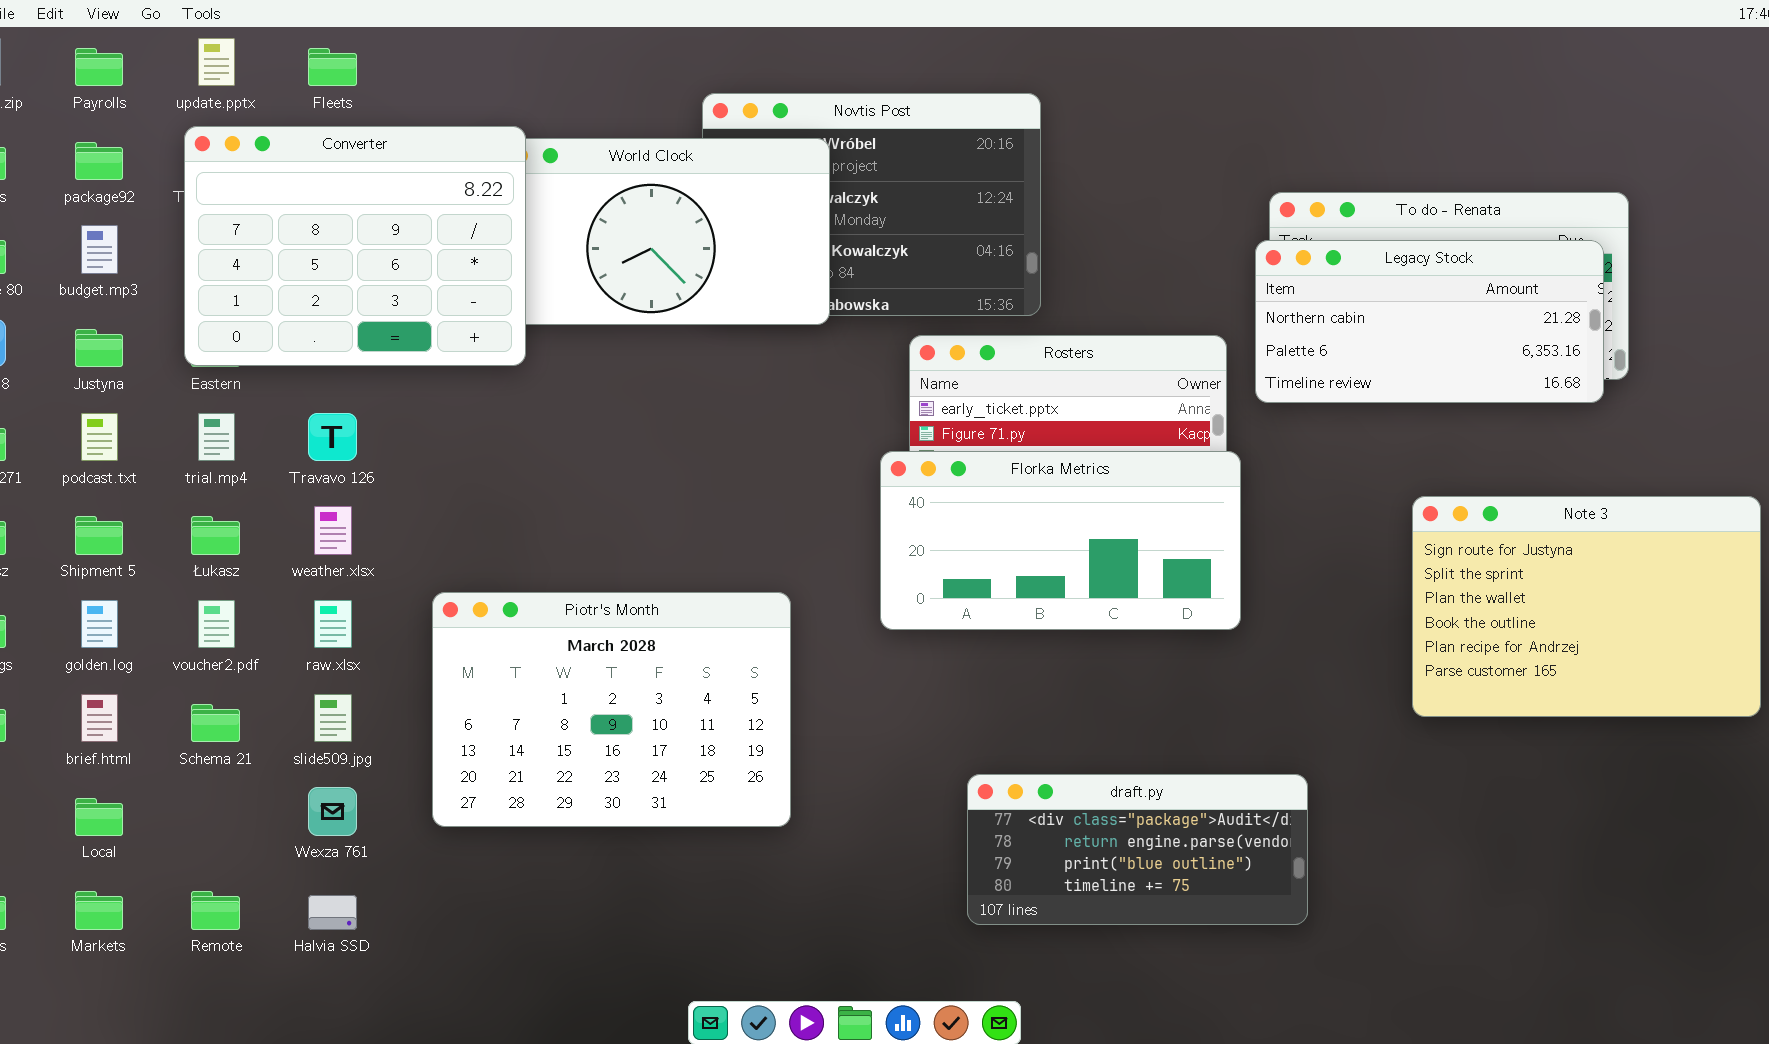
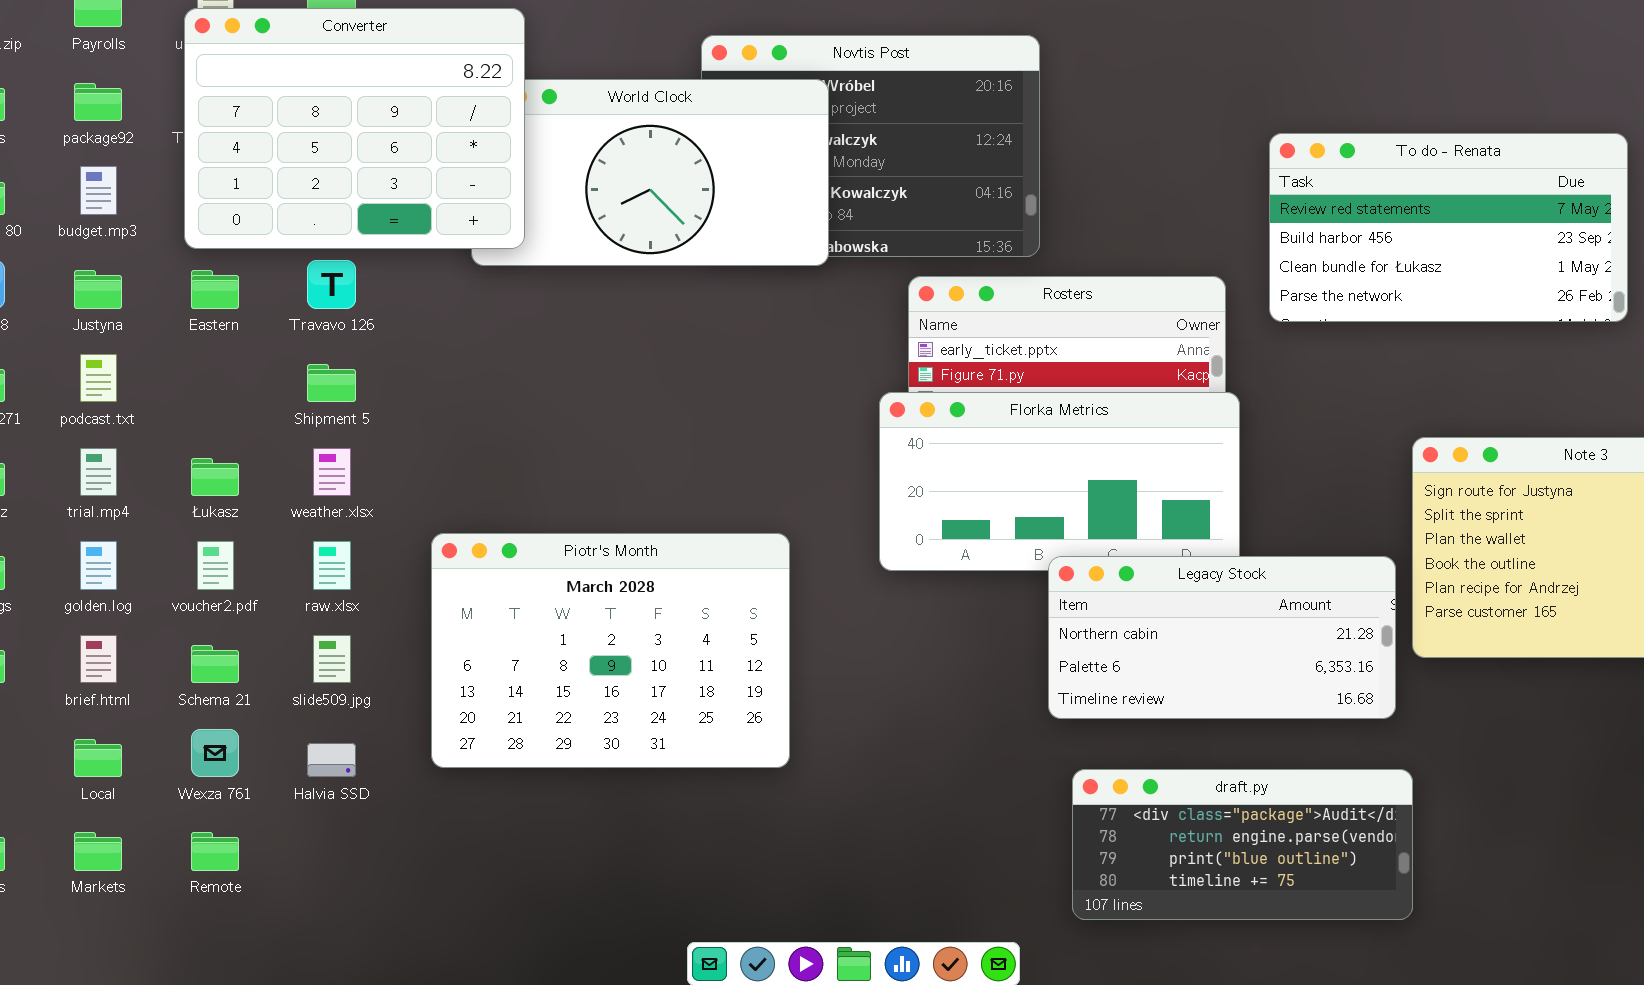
Converter: [184,126,526,366] -> [184,8,525,249], moved
Legacy Stock: [1255,240,1604,403] -> [1048,556,1396,719], moved
trial.mp4: [198,413,235,461] -> [80,448,117,496], moved
Travavo 126: [308,413,357,461] -> [307,260,356,309], moved
Shipment 5: [75,516,123,555] -> [307,364,356,402], moved
draft.py: [967,774,1308,925] -> [1072,769,1413,920], moved
Wexza 761: [308,787,357,836] -> [191,729,239,777], moved
Halvia SSD: [308,895,357,930] -> [307,743,356,777], moved

